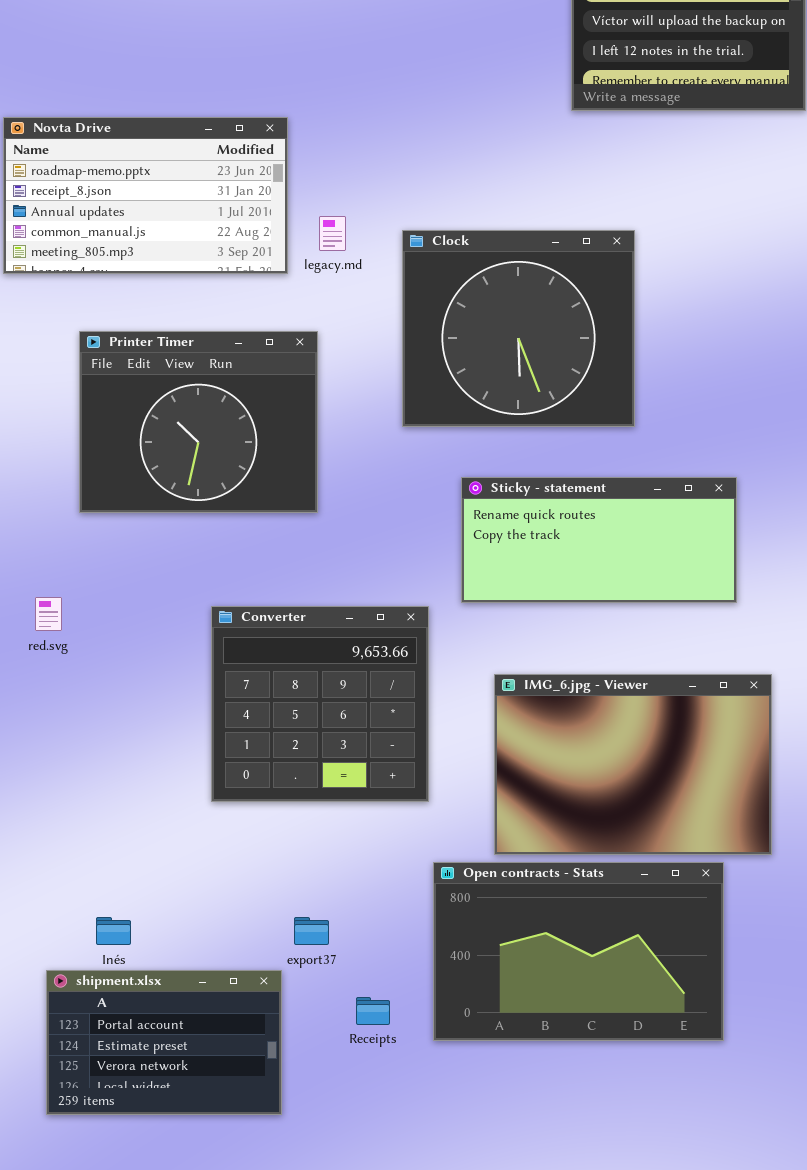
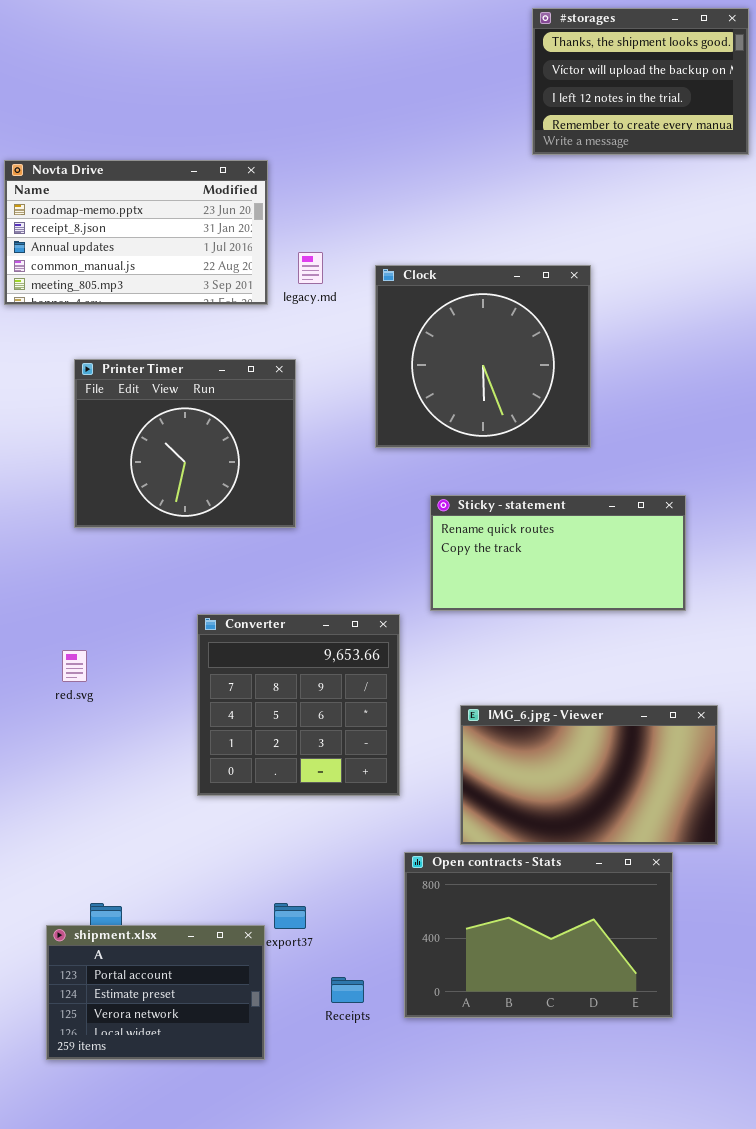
red.svg: [35,597,62,631] -> [62,650,87,682], moved
IMG_6.jpg - Viewer: [494,674,772,855] -> [460,705,718,845], resized
shipment.xlsx: [46,970,282,1115] -> [46,925,265,1060], moved

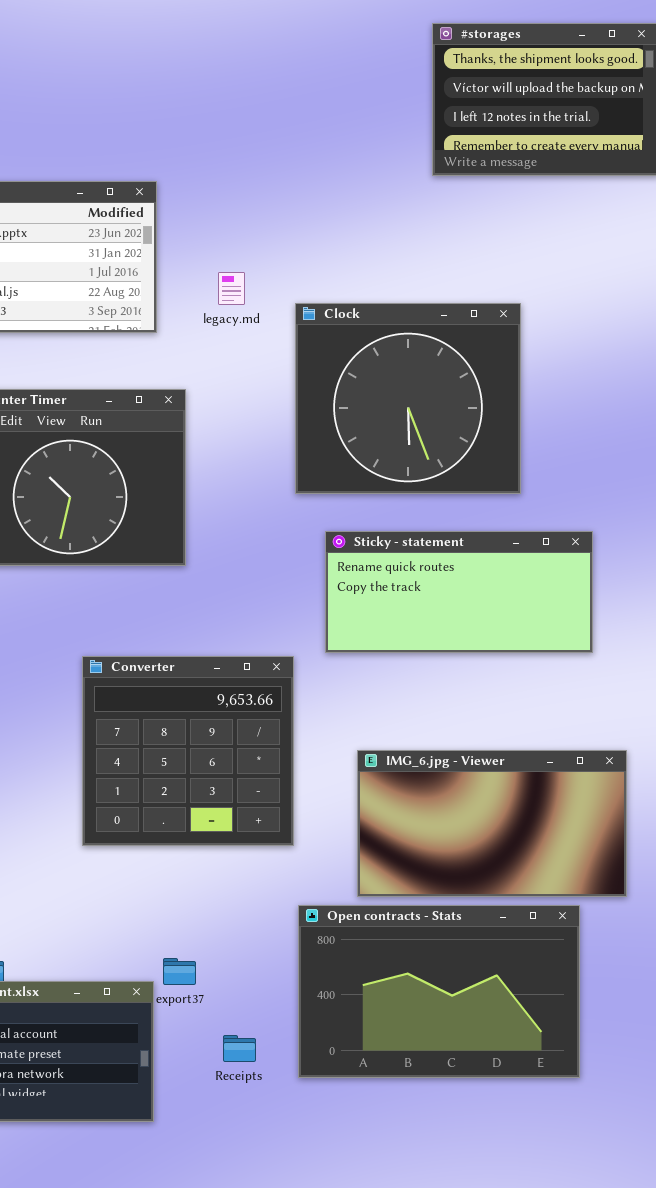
legacy.md: [298,252,323,284] -> [218,272,245,305], moved
Clock: [375,265,591,448] -> [295,303,521,494], moved

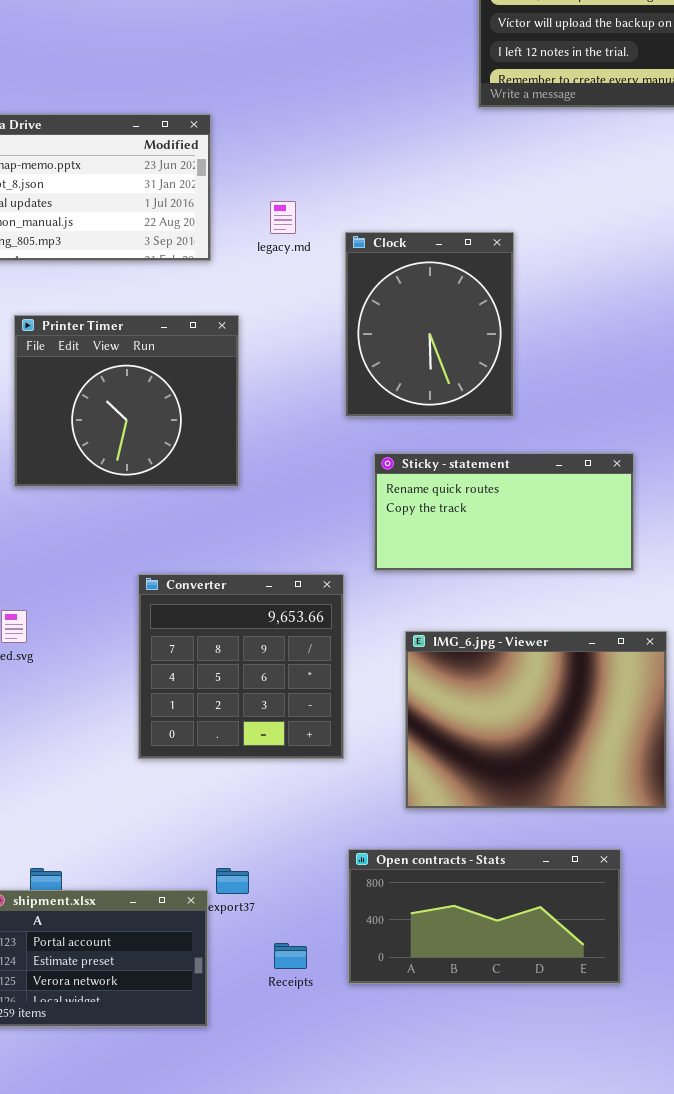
Clock: [295,303,521,494] -> [345,232,514,417], resized
IMG_6.jpg - Viewer: [357,750,627,897] -> [405,631,667,809], resized
Open contracts - Stats: [298,905,580,1078] -> [348,849,621,984], resized

